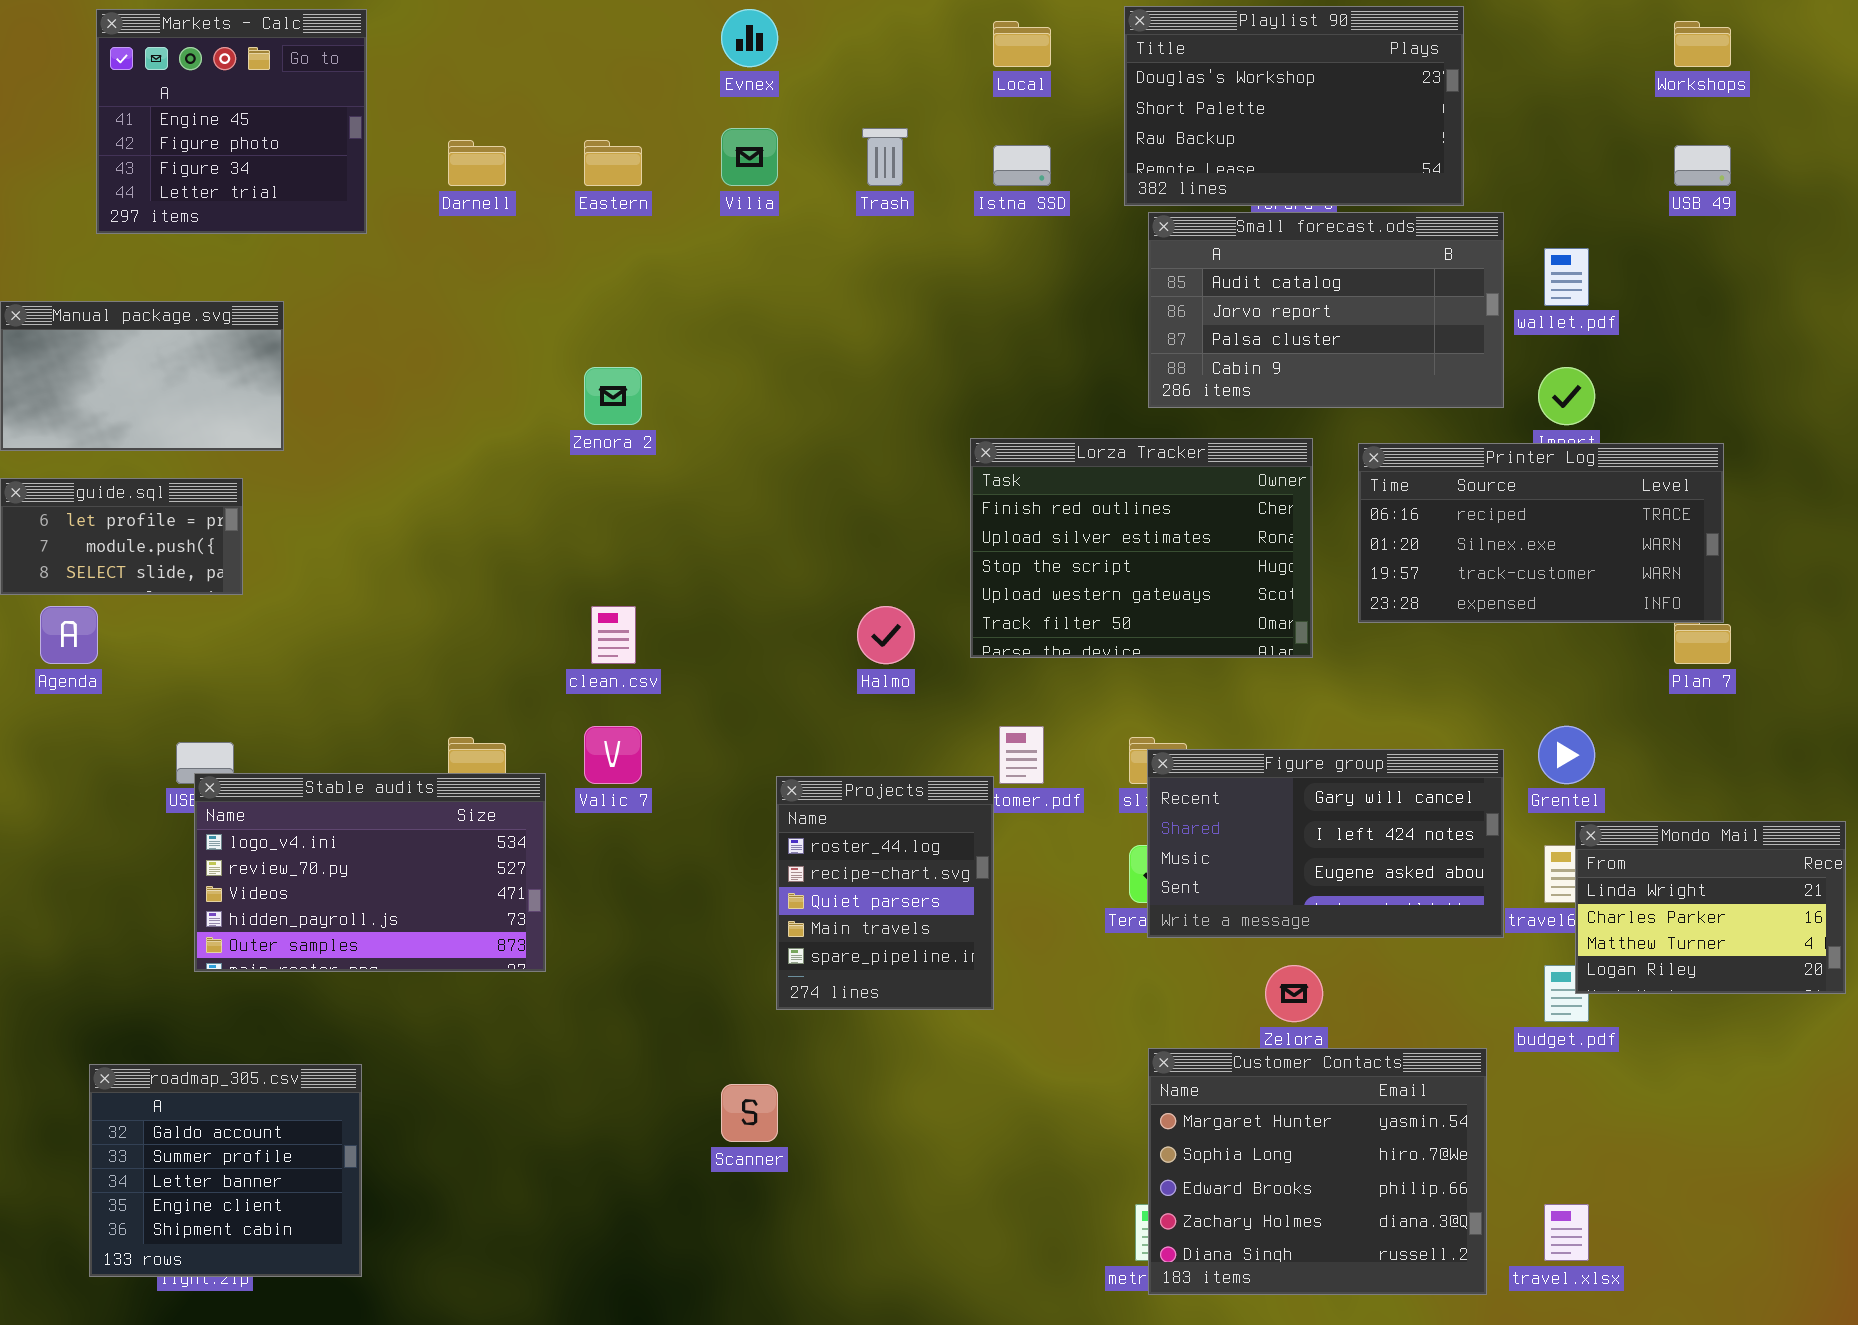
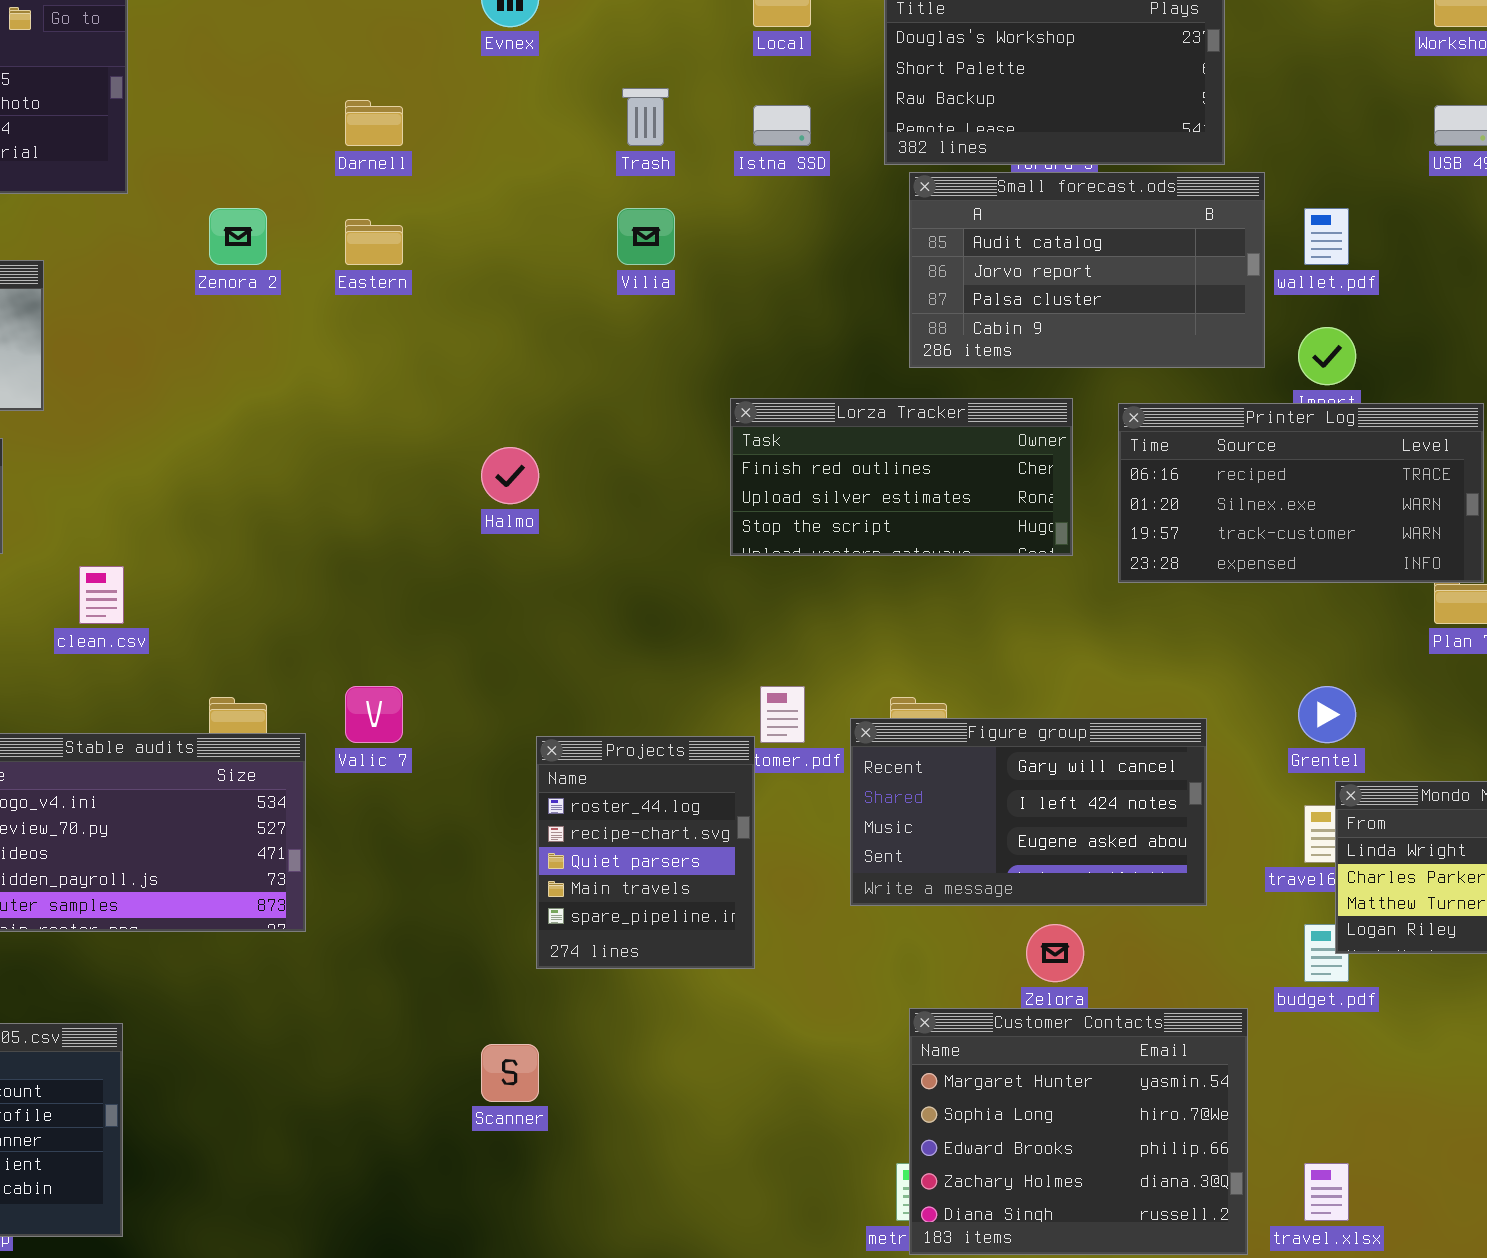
Vilia: [721,128,778,186] -> [617,208,675,265], moved
Darnell: [448,140,506,186] -> [345,100,403,146], moved
Eastern: [584,140,642,186] -> [345,219,403,265], moved
Zenora 2: [584,367,642,425] -> [209,208,267,265], moved
Lorza Tracker: [970,438,1313,658] -> [730,398,1073,556], resized
clean.csv: [591,606,636,664] -> [79,566,124,624], moved
Halmo: [857,606,915,664] -> [481,447,539,504], moved
Figure group: [1147,749,1504,938] -> [850,718,1207,906], moved

